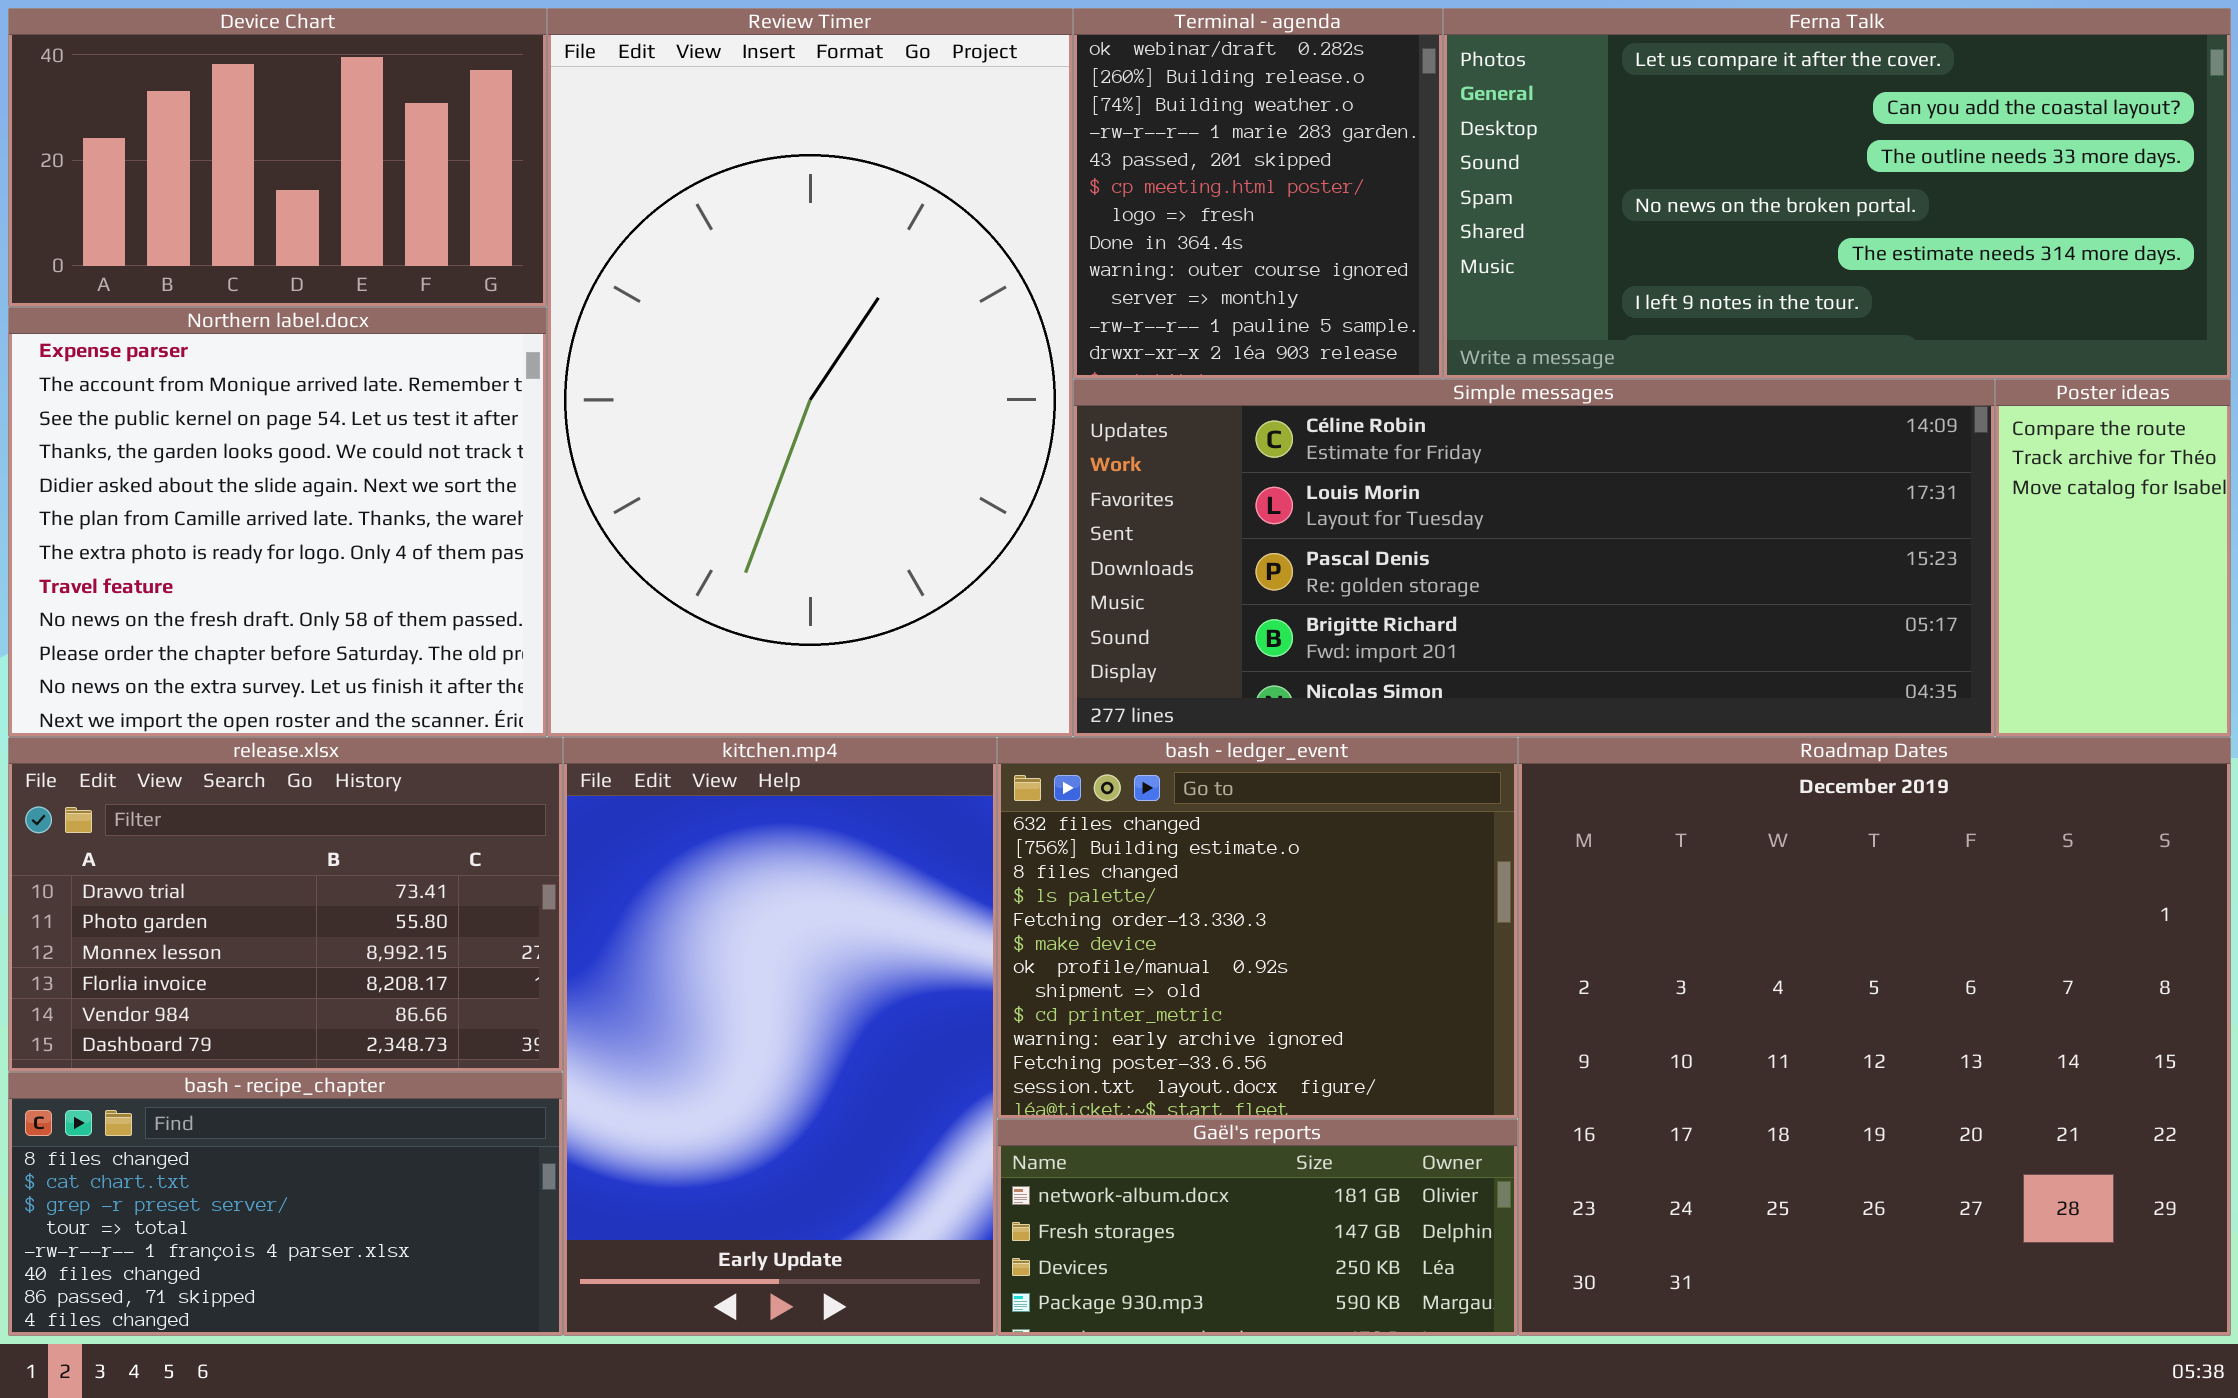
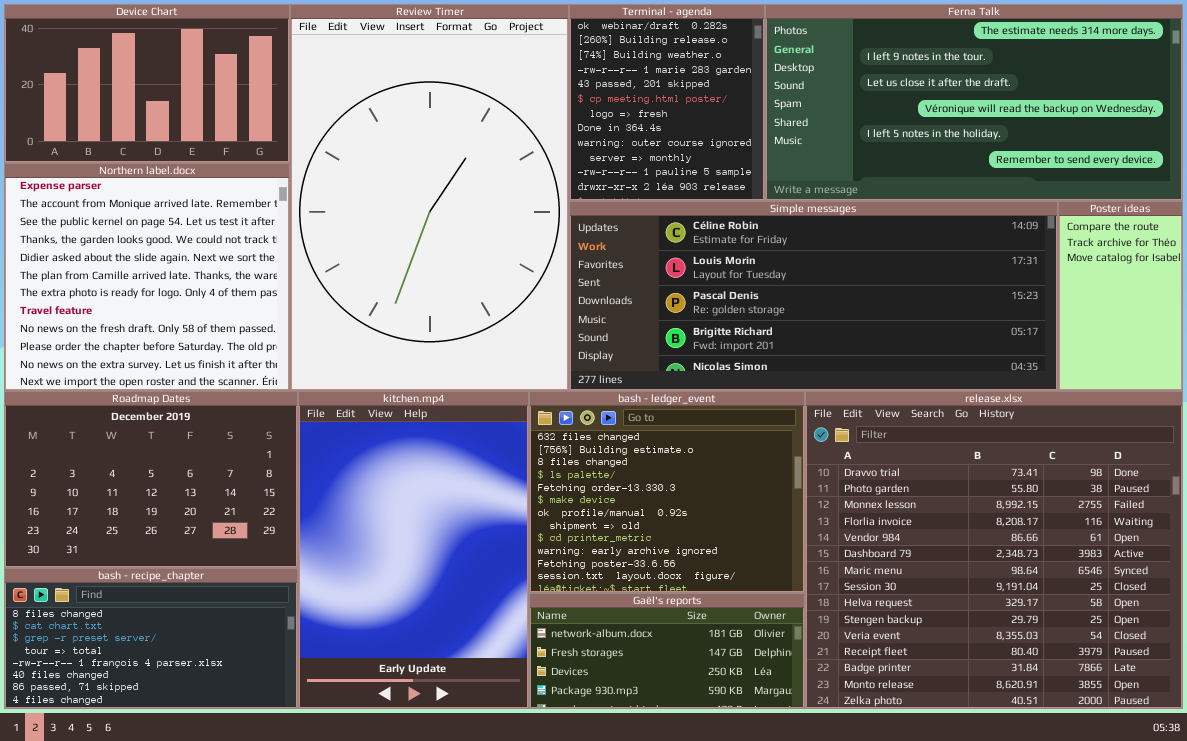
Ferna Talk: [1443,8,2231,379] -> [765,4,1183,201], scrolled down 4 rows
release.xlsx: [8,737,563,1072] -> [805,391,1183,709], moved, resized
Roadmap Dates: [1518,737,2231,1336] -> [4,391,298,568], moved, resized

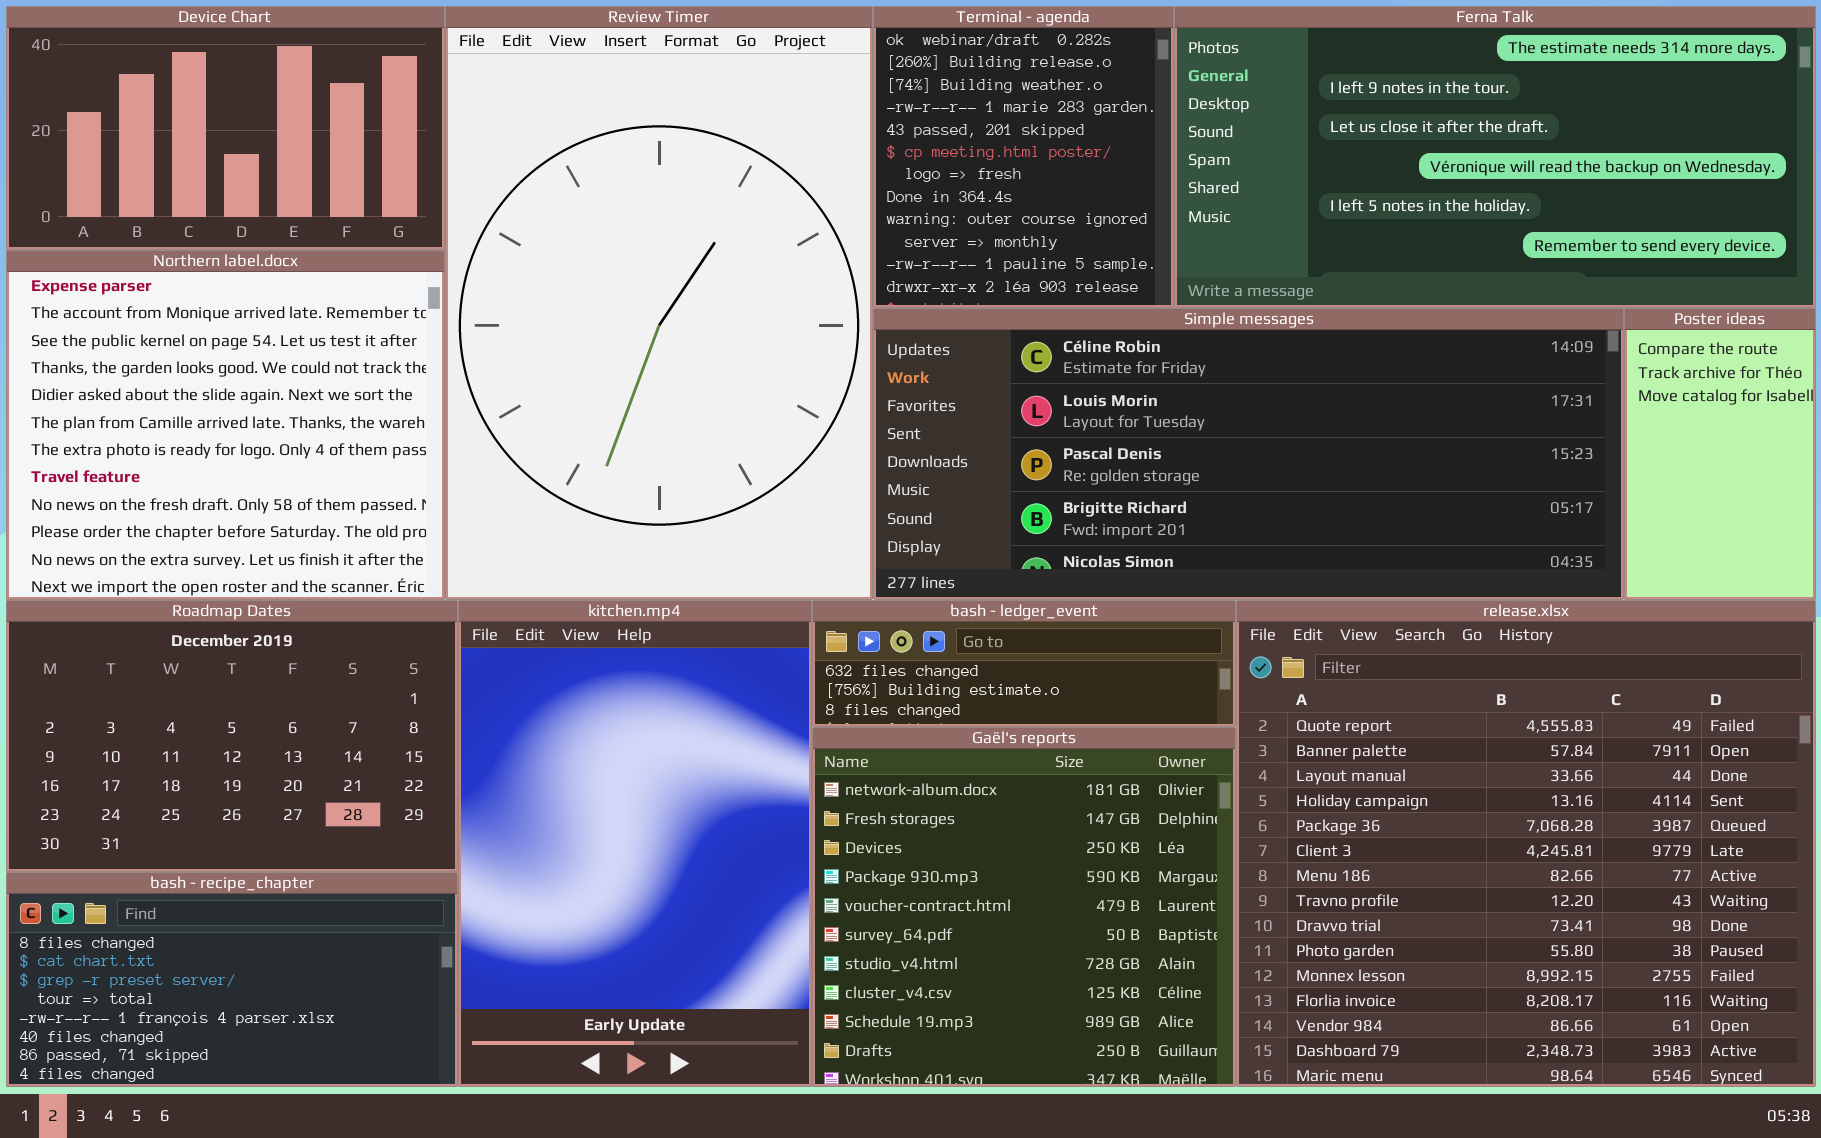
bash - ledger_event: [529,391,805,593] -> [812,600,1236,727], resized
release.xlsx: [805,391,1183,709] -> [1236,600,1816,1087], scrolled up 8 rows
Gaël's reports: [529,593,805,709] -> [812,727,1236,1087], resized

